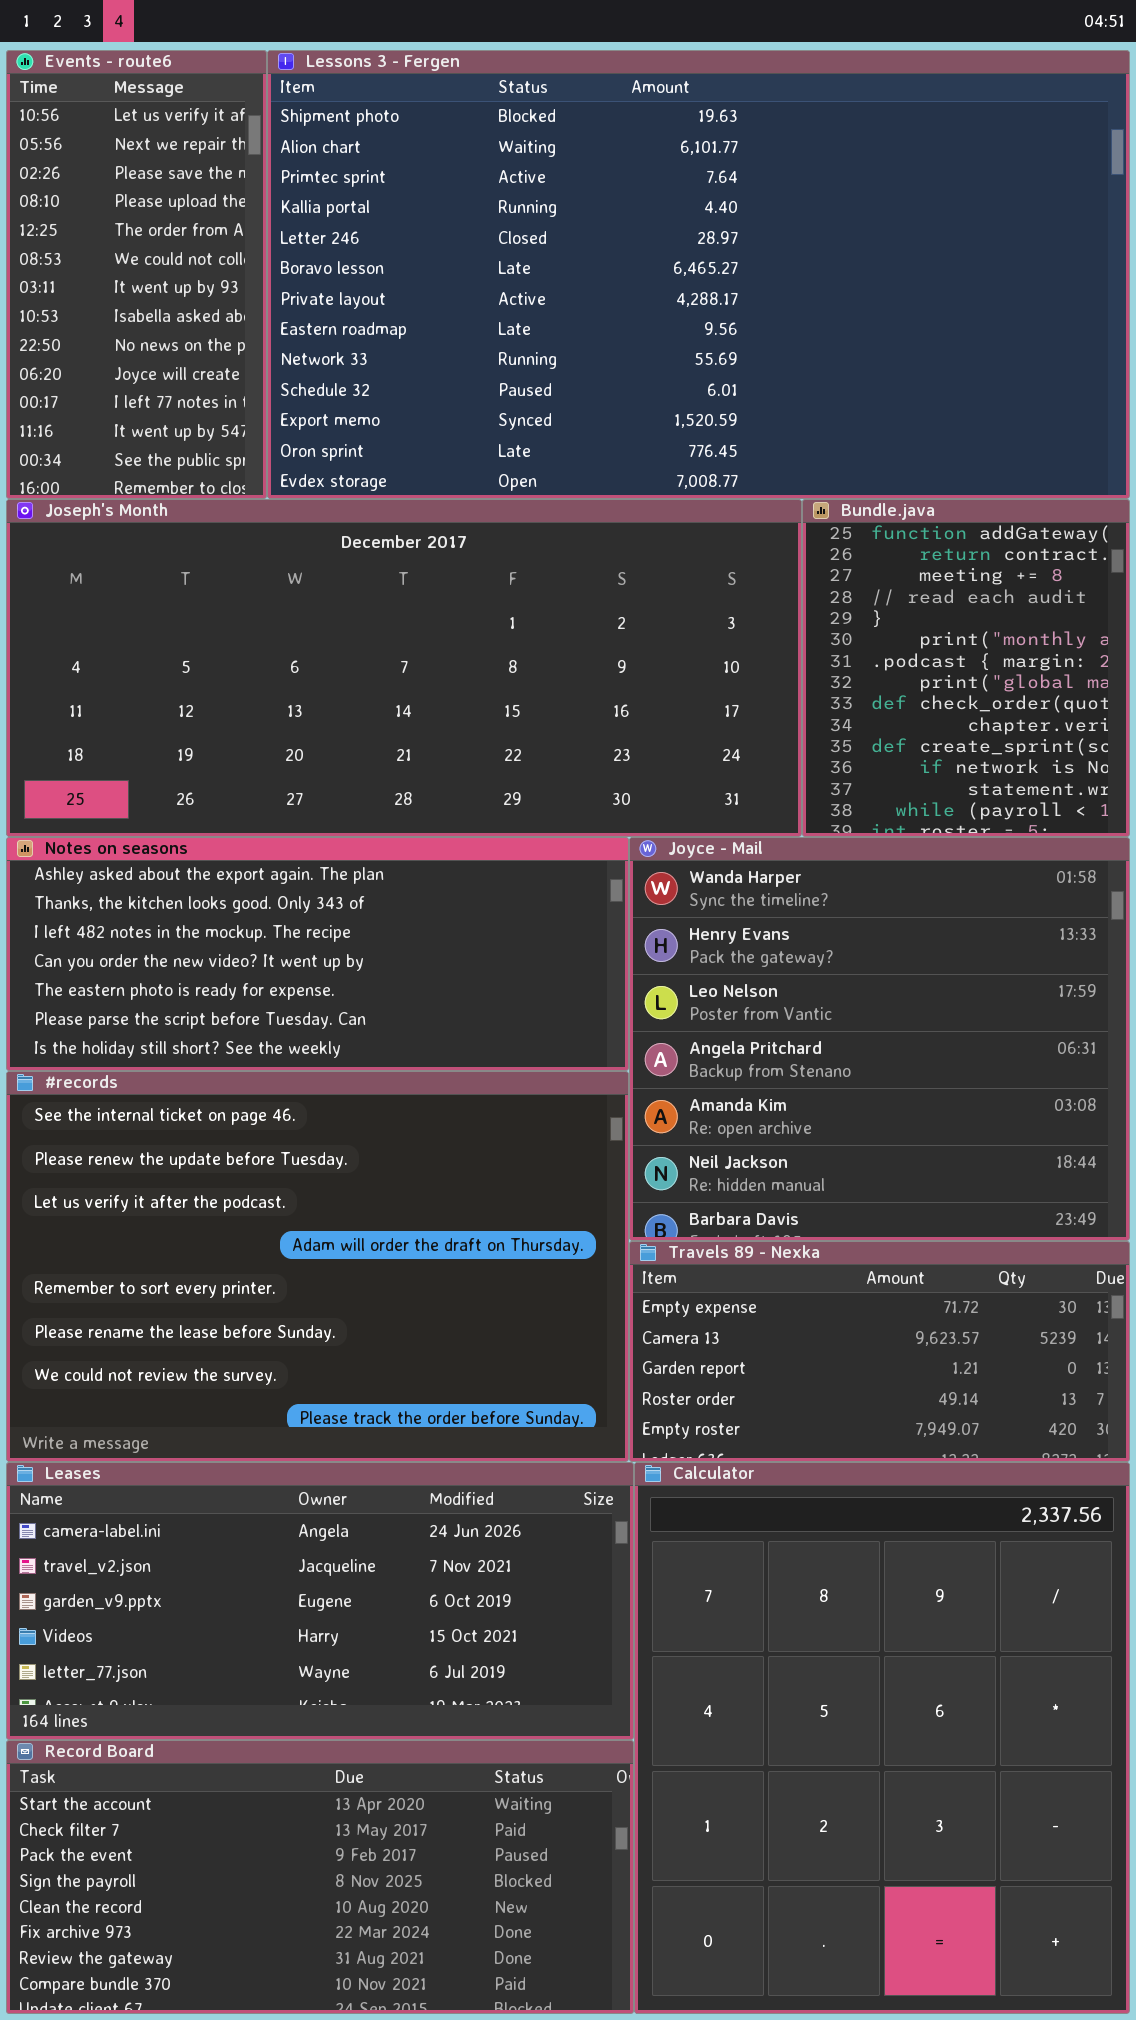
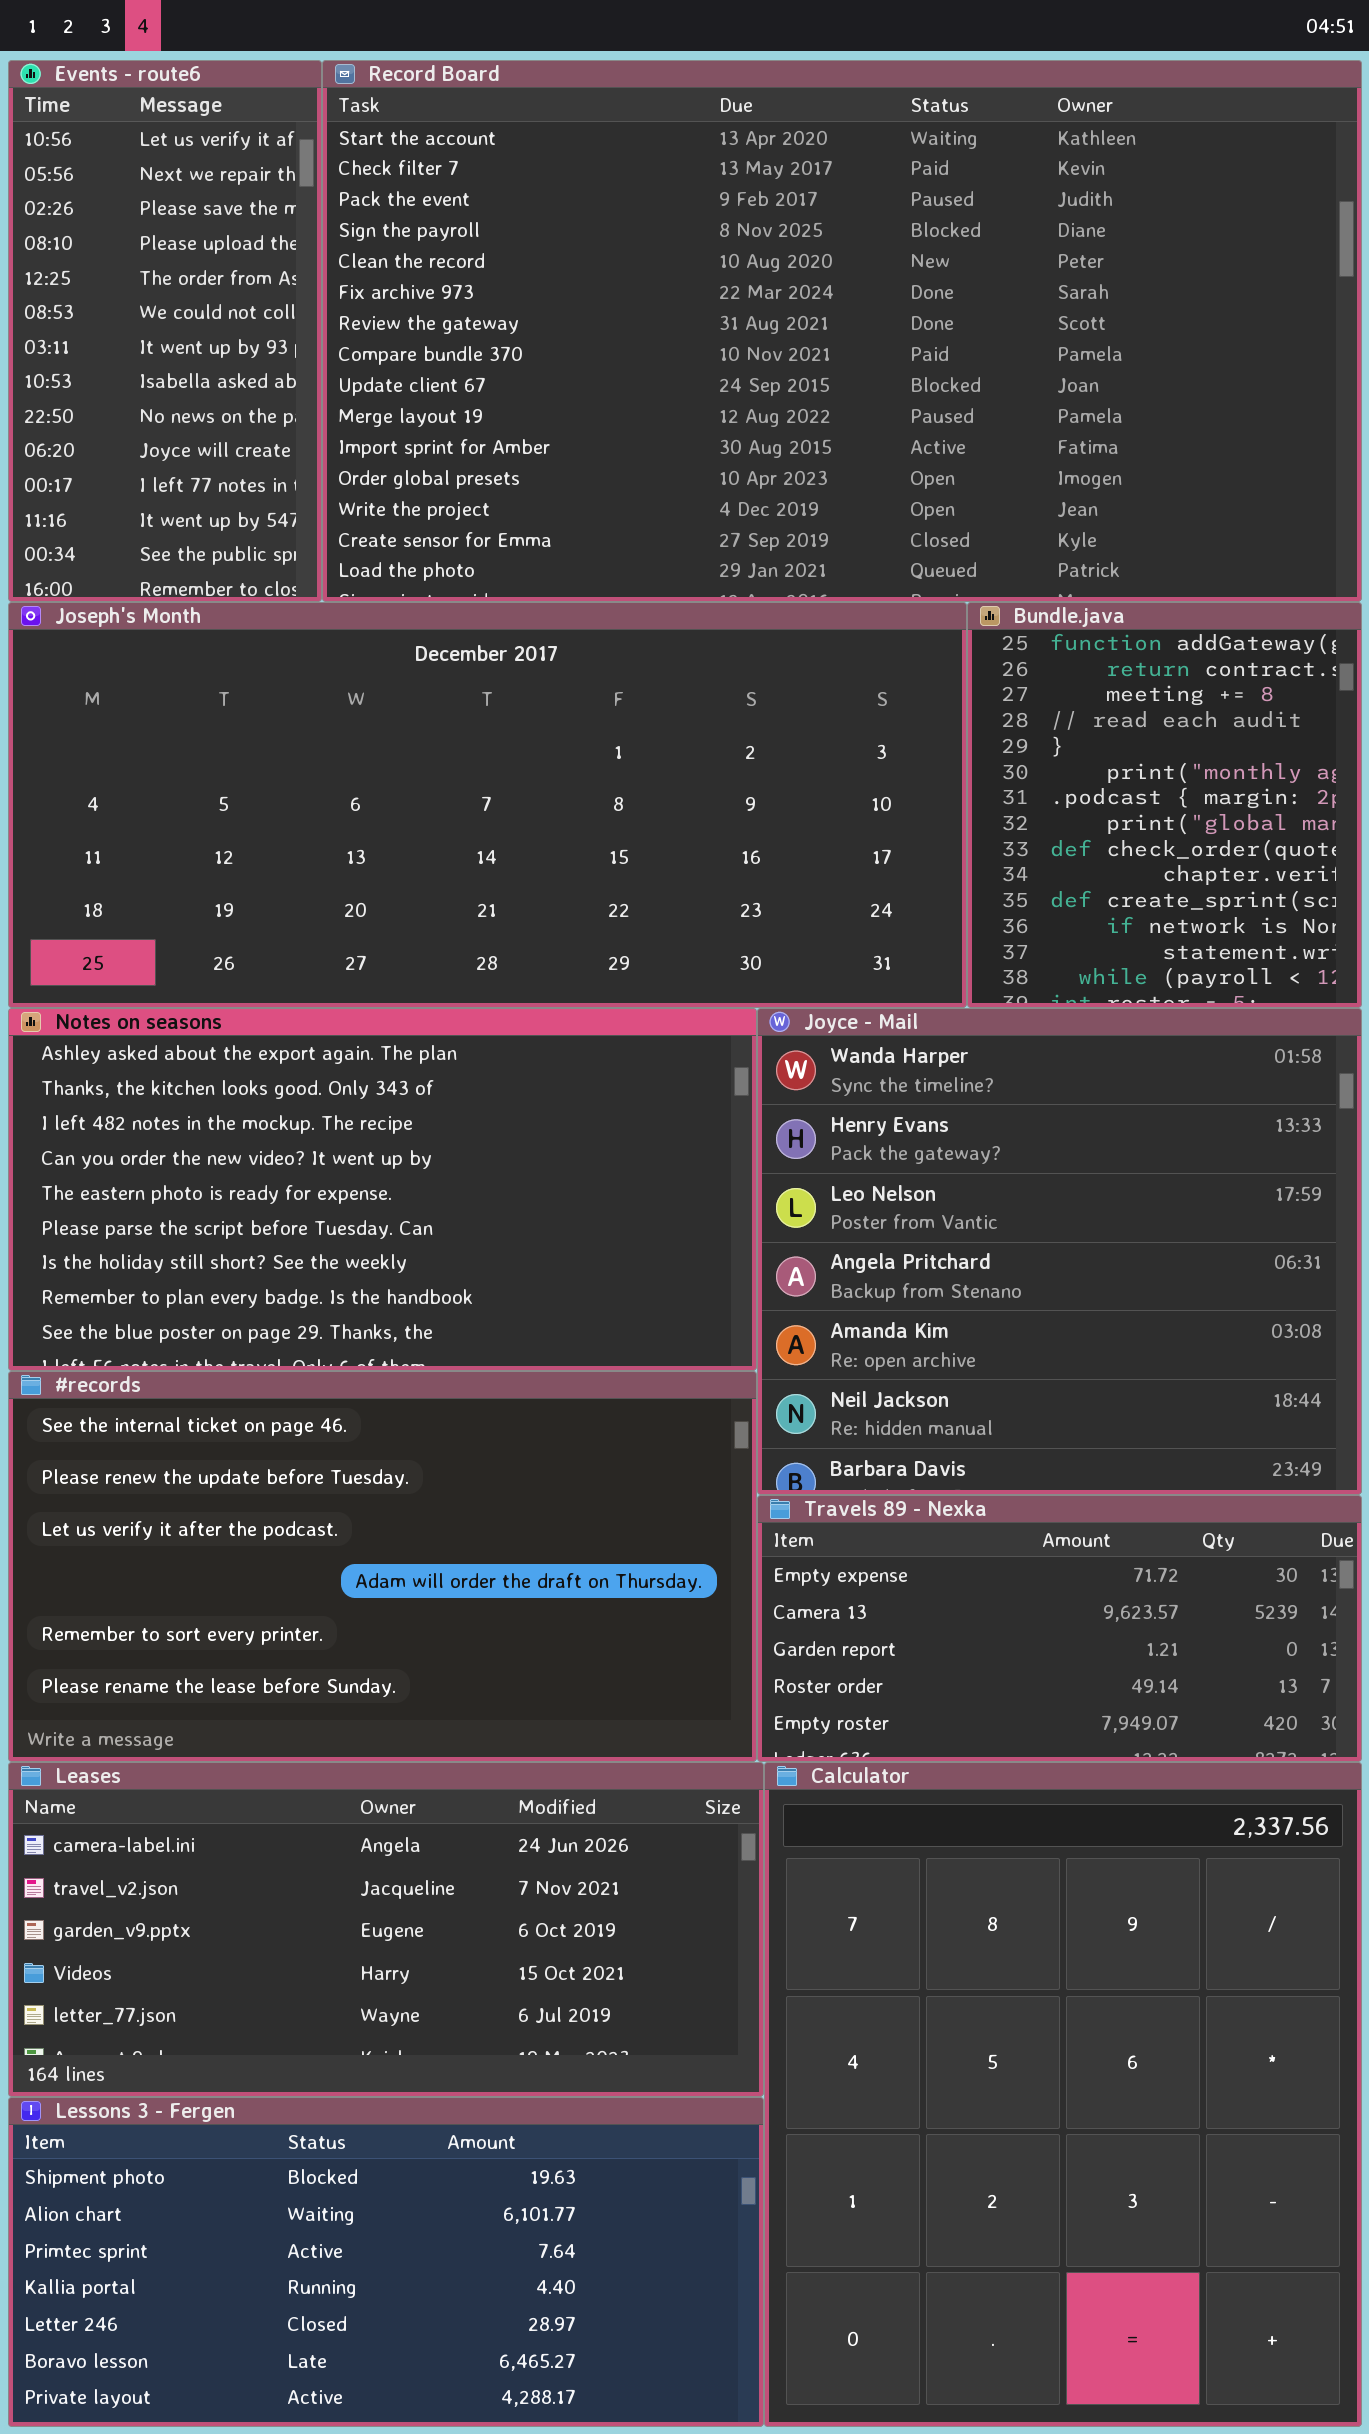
Lessons 3 - Fergen: [267,50,1130,499] -> [8,2097,764,2427], moved, resized
Notes on seasons: [6,837,629,1071] -> [8,1008,757,1371], resized
#records: [6,1071,629,1462] -> [8,1371,757,1762], resized
Record Board: [6,1740,634,2014] -> [322,60,1362,602], moved, resized

